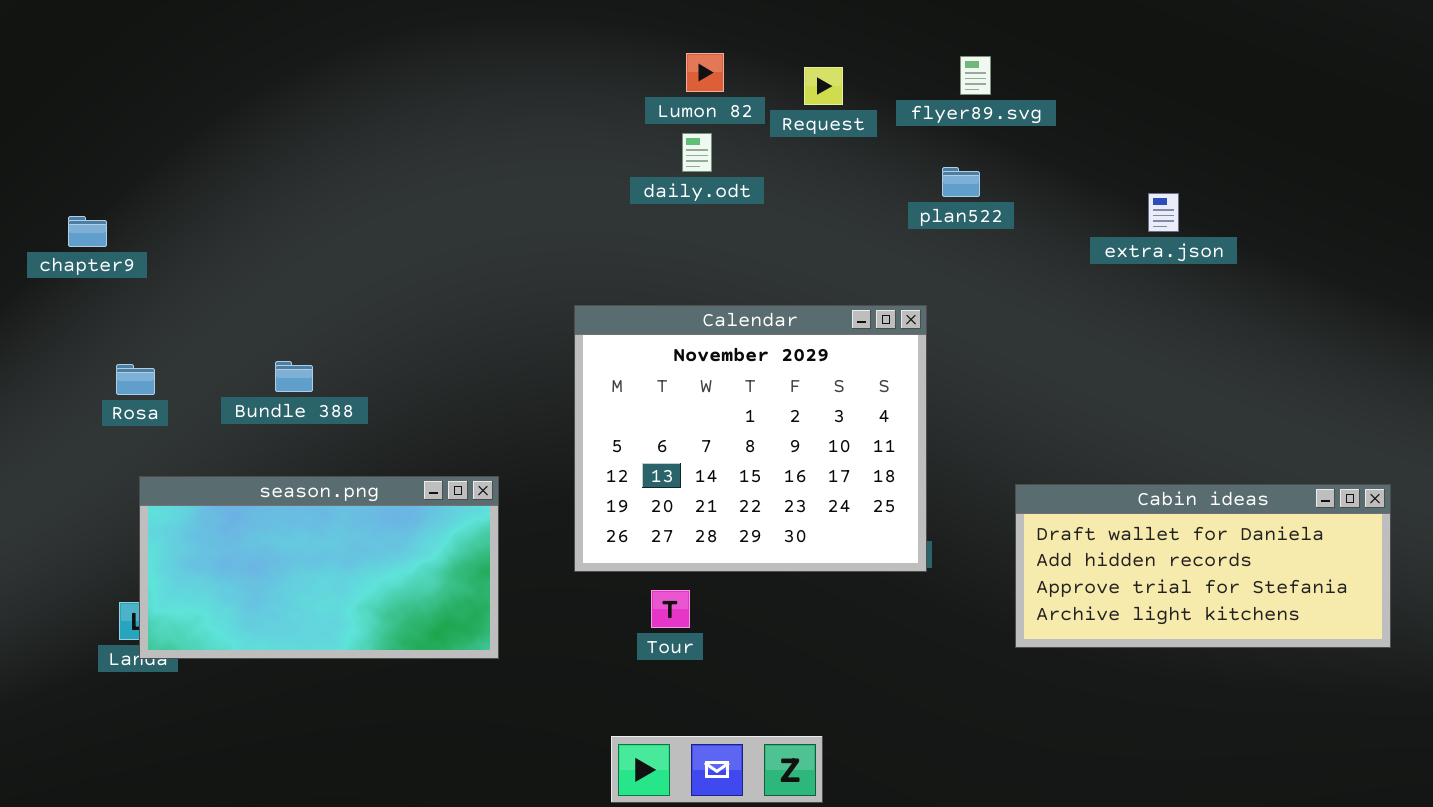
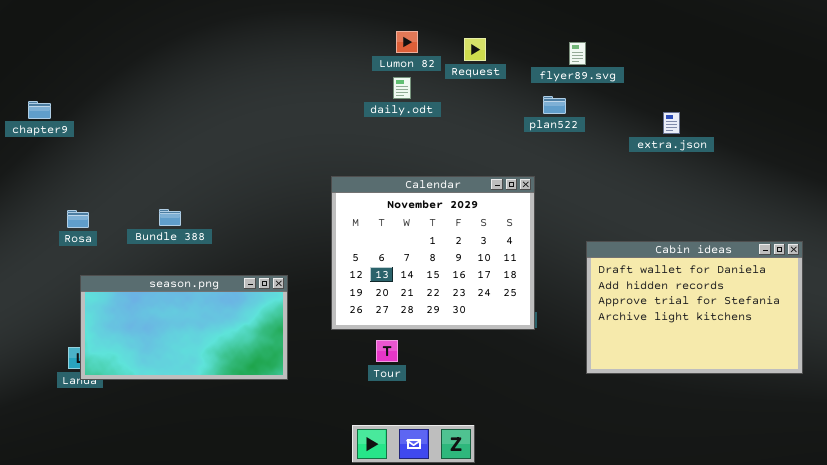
flyer89.svg: [960,56,991,95] -> [569,42,586,65], moved
chapter9: [68,216,107,247] -> [28,101,51,119], moved
Cabin ideas: [1015,484,1391,648] -> [586,241,803,374], resized

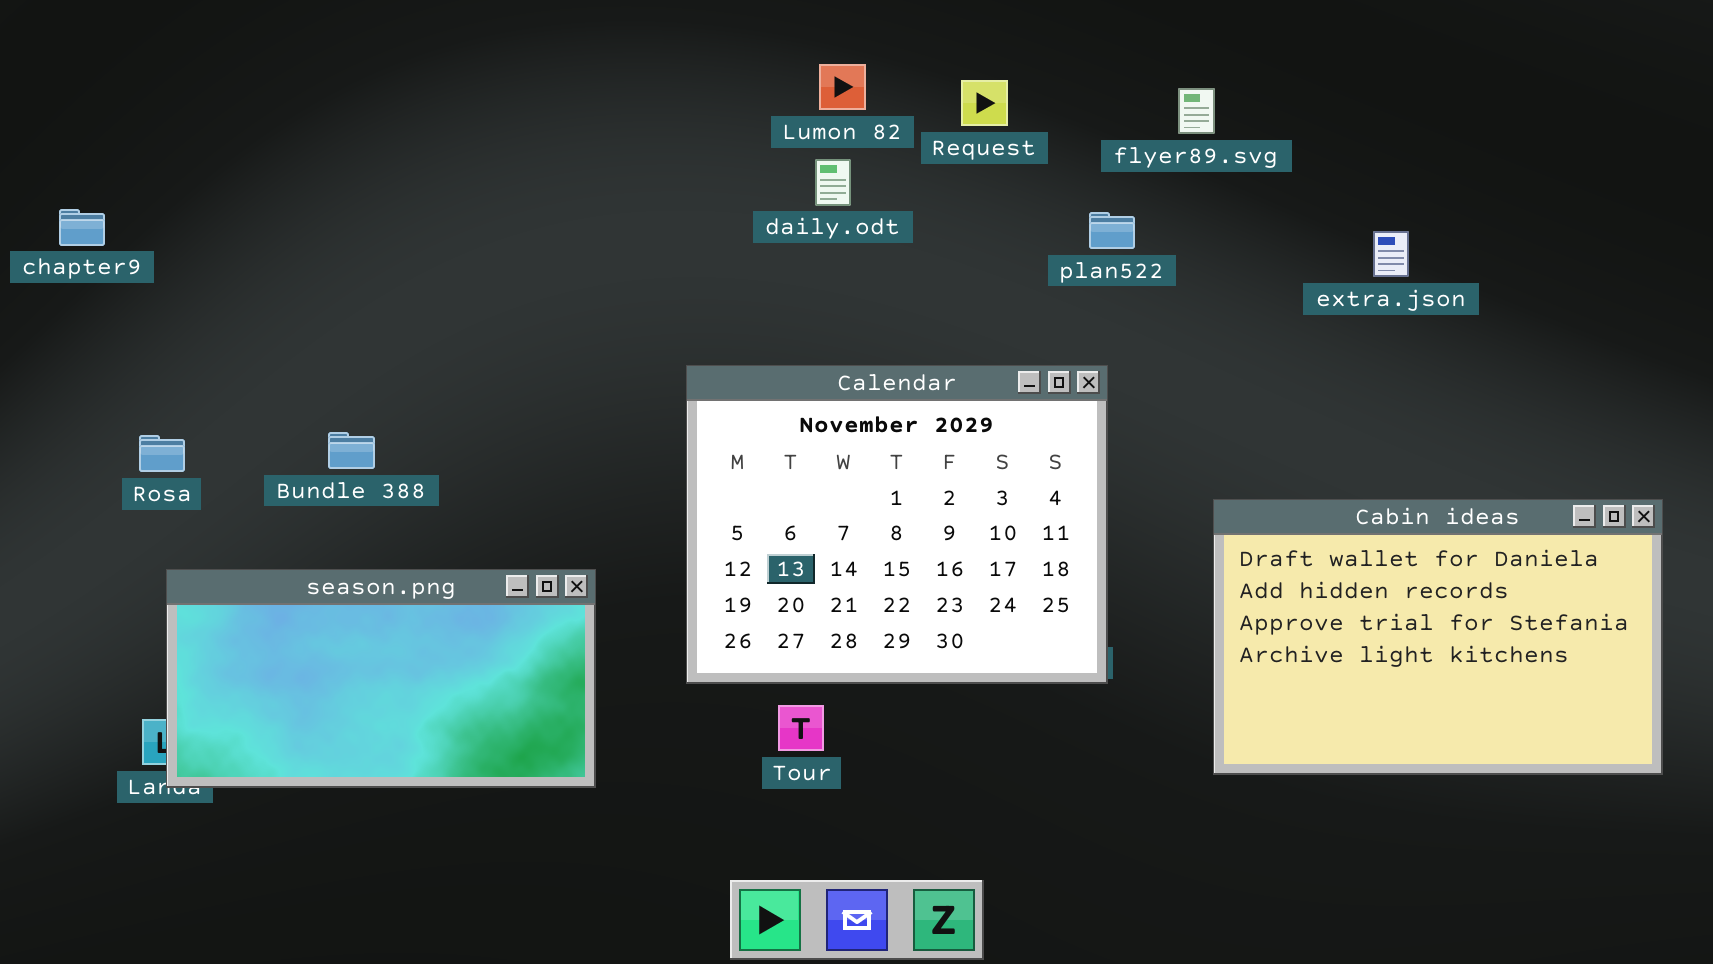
plan522: [543,96,566,114] -> [1089,212,1135,249], moved

